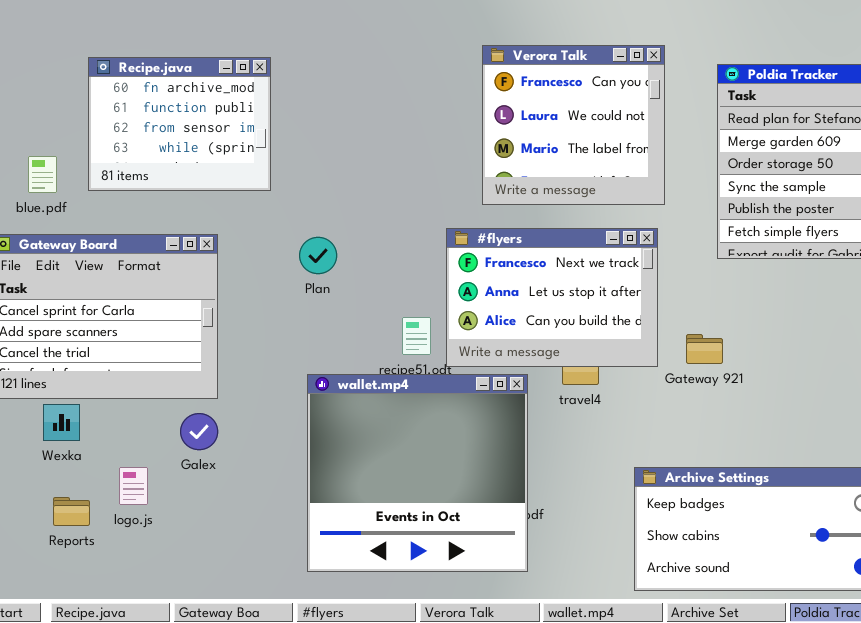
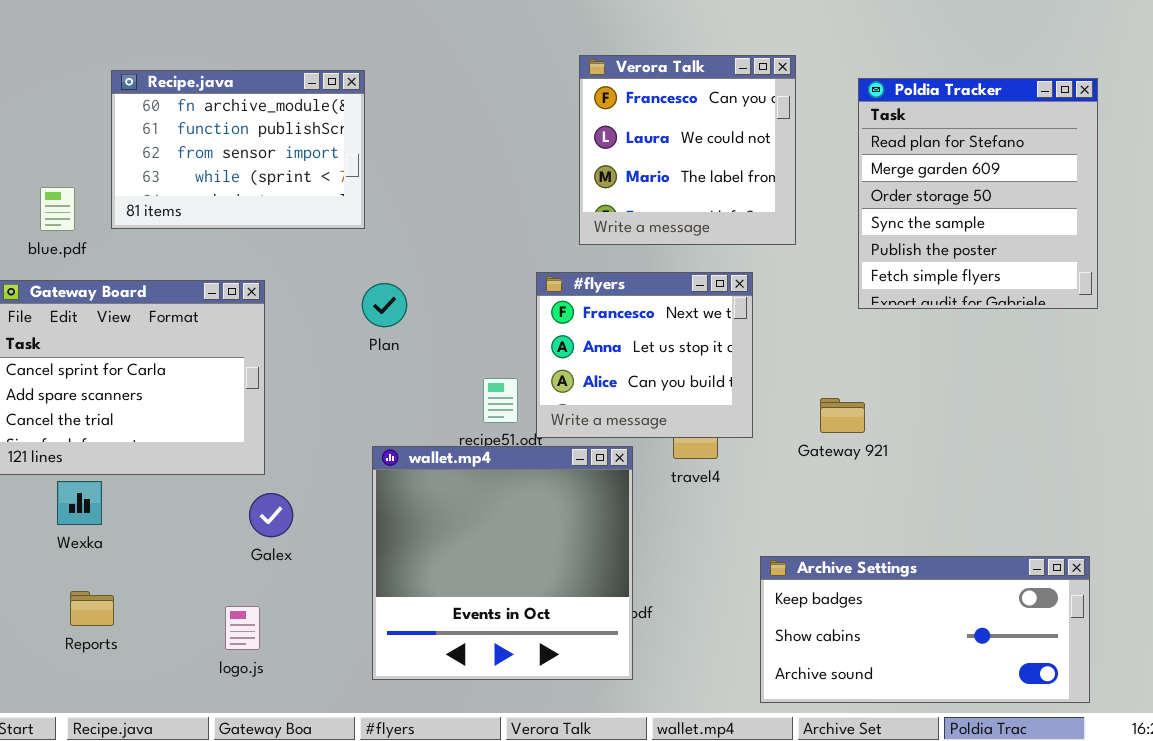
Recipe.java: [88,57,271,191] -> [111,70,365,229], resized
#flyers: [446,228,658,367] -> [536,272,753,438], resized
Galex: [180,413,218,450] -> [249,493,293,537], moved
logo.js: [119,467,148,505] -> [225,606,260,650], moved

